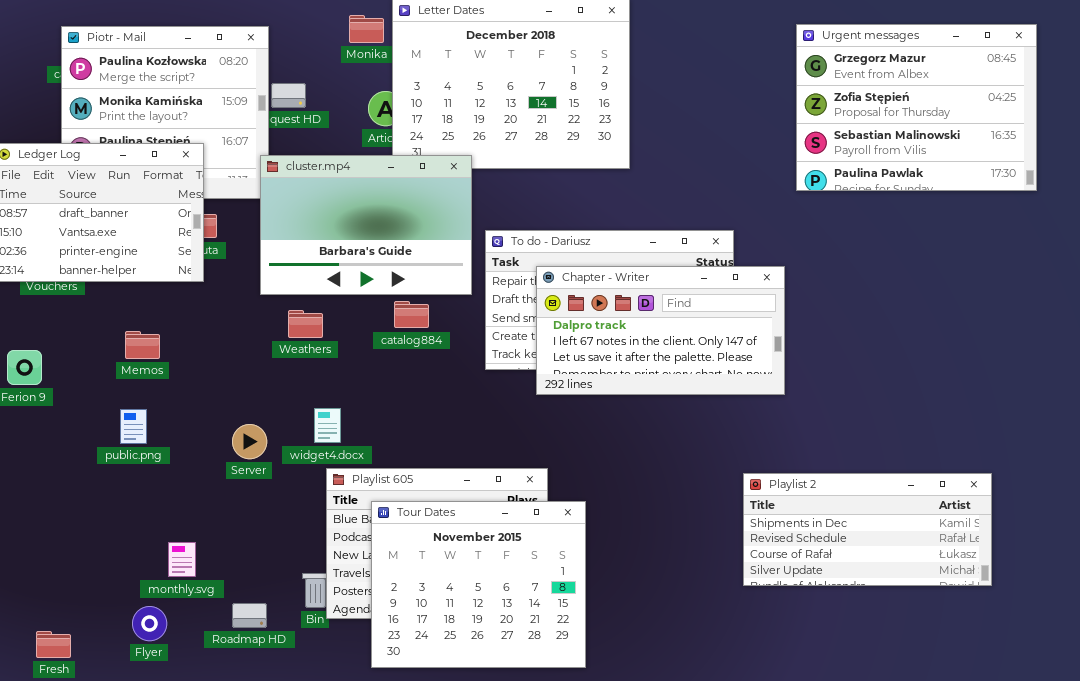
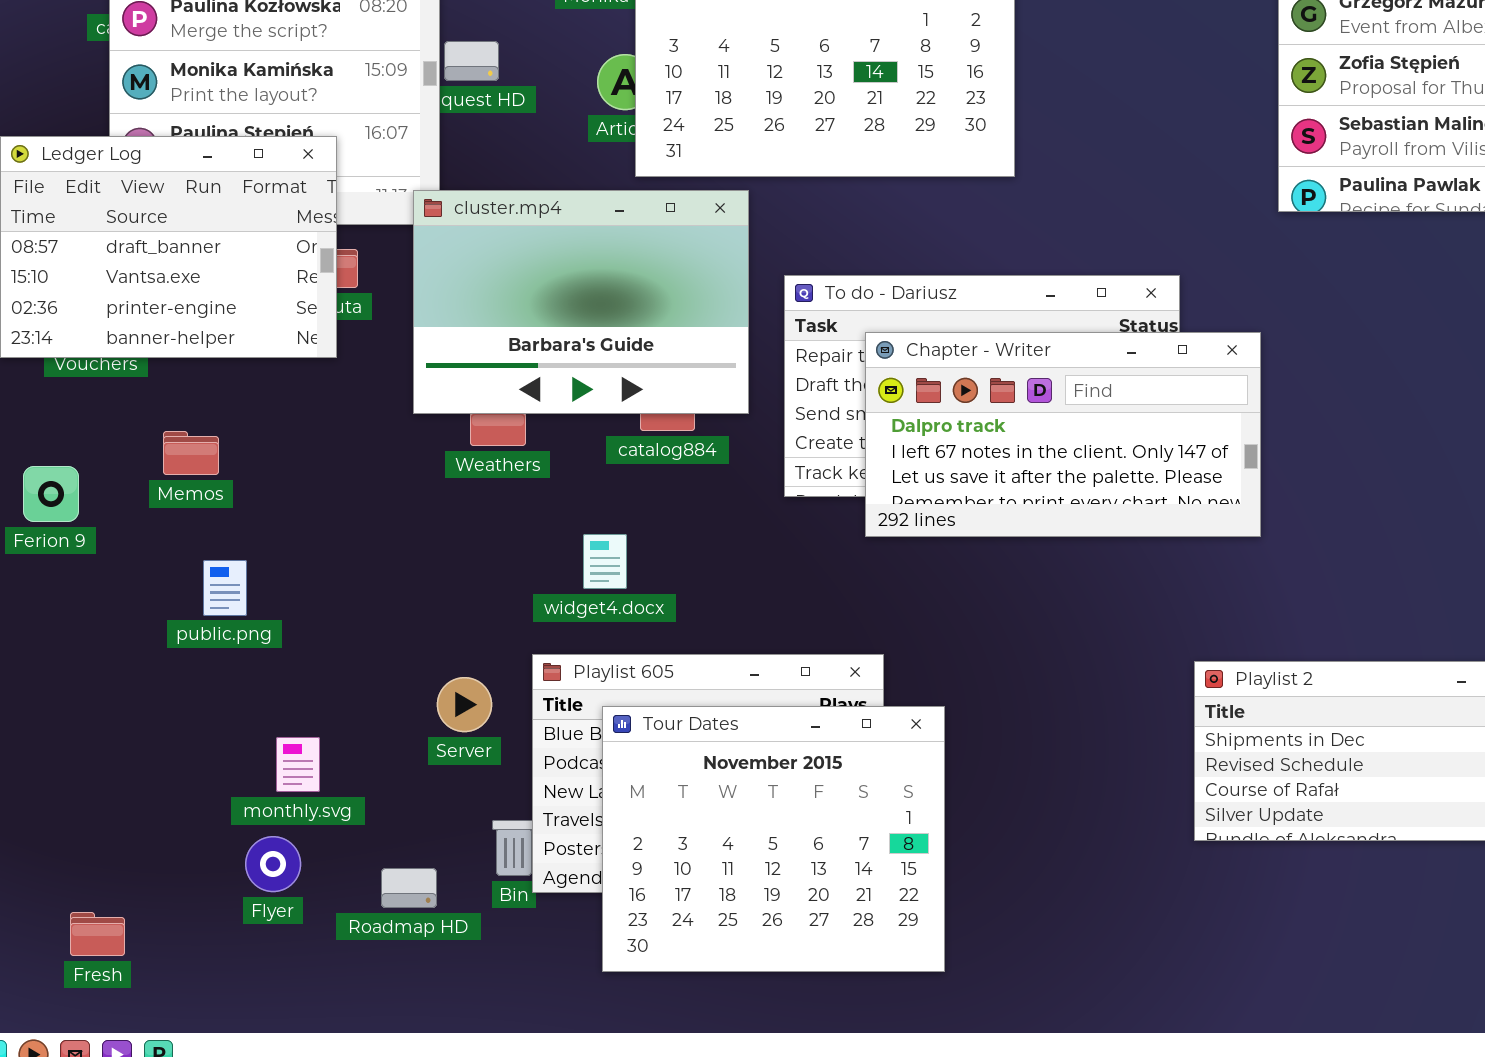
cluster.mp4: [260,155,472,295] -> [413,190,749,414], moved
Memos: [125,331,160,359] -> [163,431,219,475], moved
widget4.docx: [314,408,341,443] -> [583,534,627,589], moved
Server: [232,424,267,459] -> [437,677,492,732], moved
monthly.svg: [168,542,196,577] -> [276,737,320,792], moved
Flyer: [132,606,167,641] -> [245,836,301,892], moved

